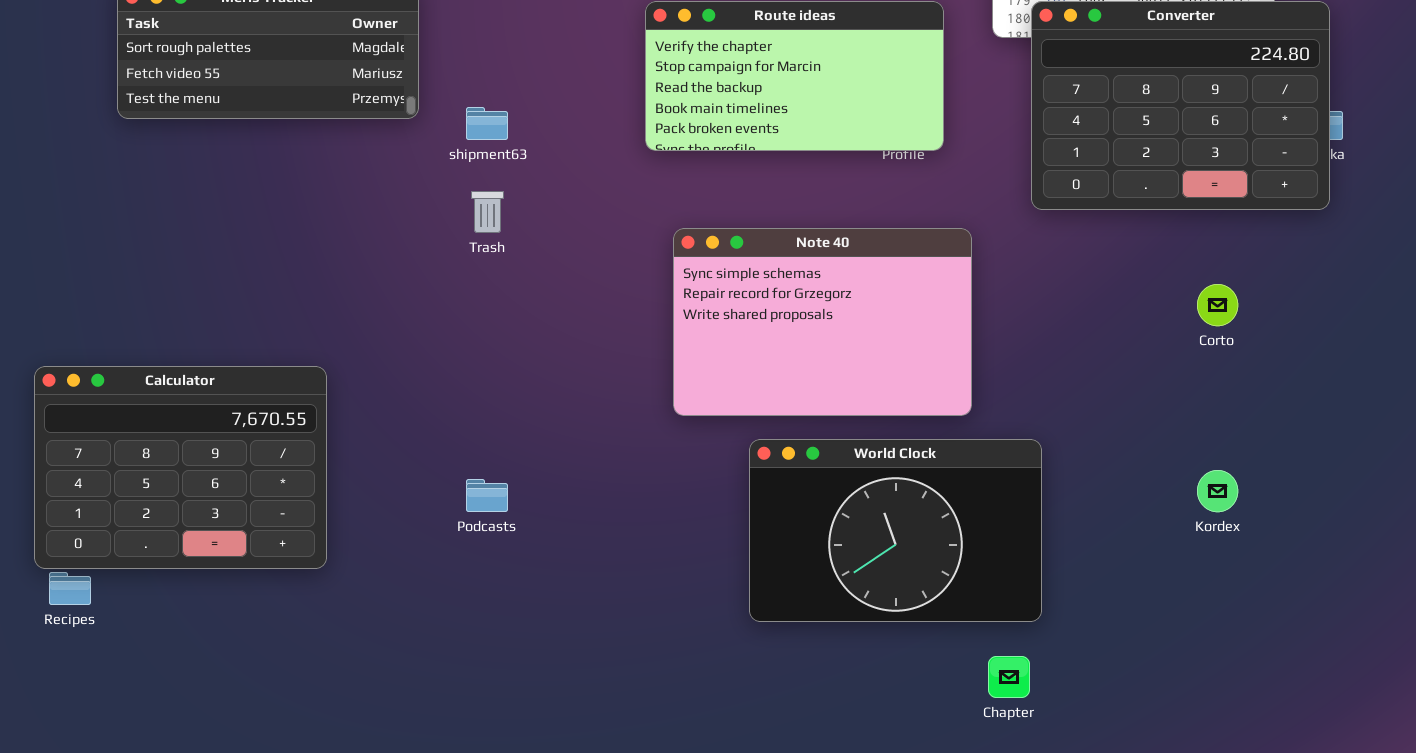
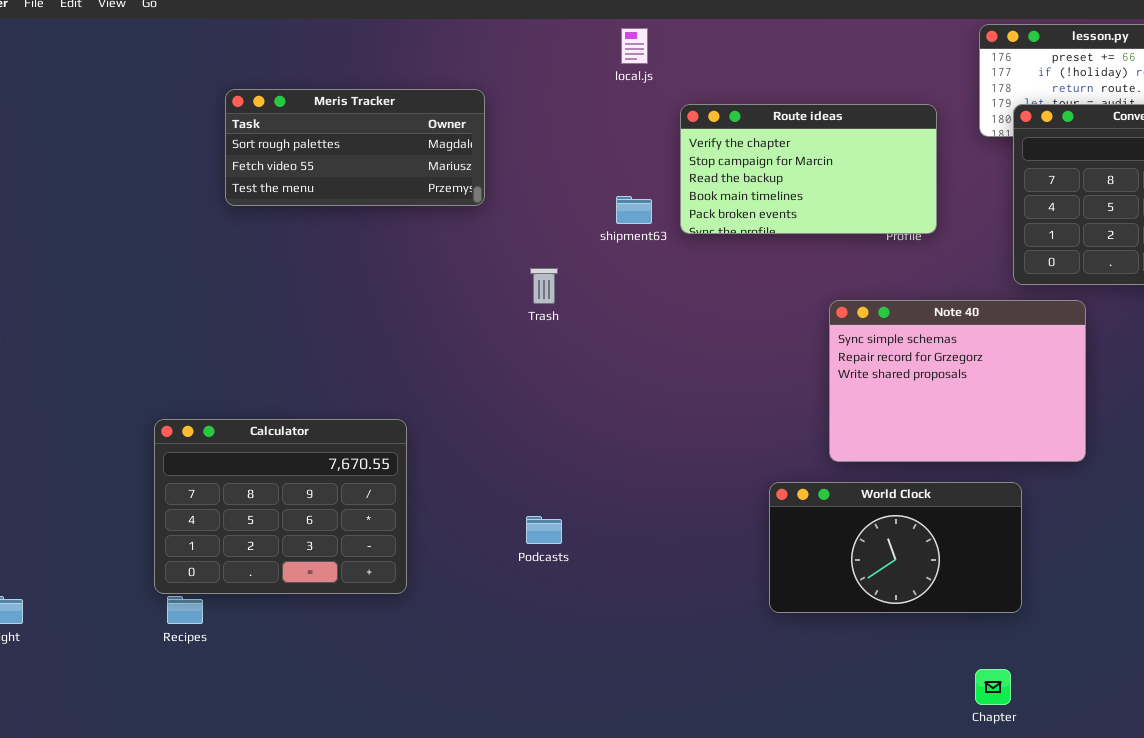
shipment63: [466,107,508,140] -> [616,196,652,224], moved
Note 40: [673,228,972,416] -> [829,300,1086,462], moved
World Clock: [749,439,1042,622] -> [769,482,1022,613], resized

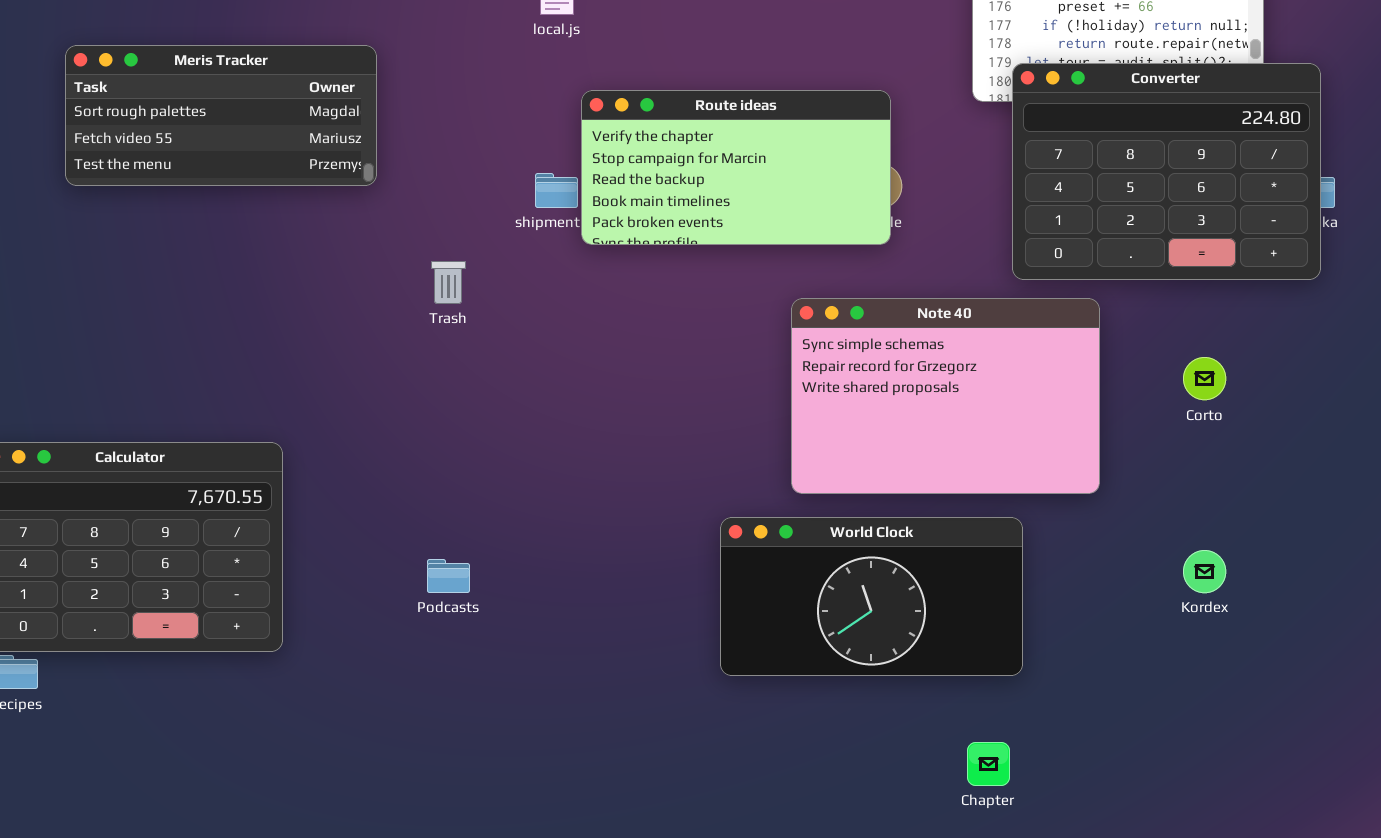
Route ideas: [680,104,937,234] -> [581,90,891,245], moved

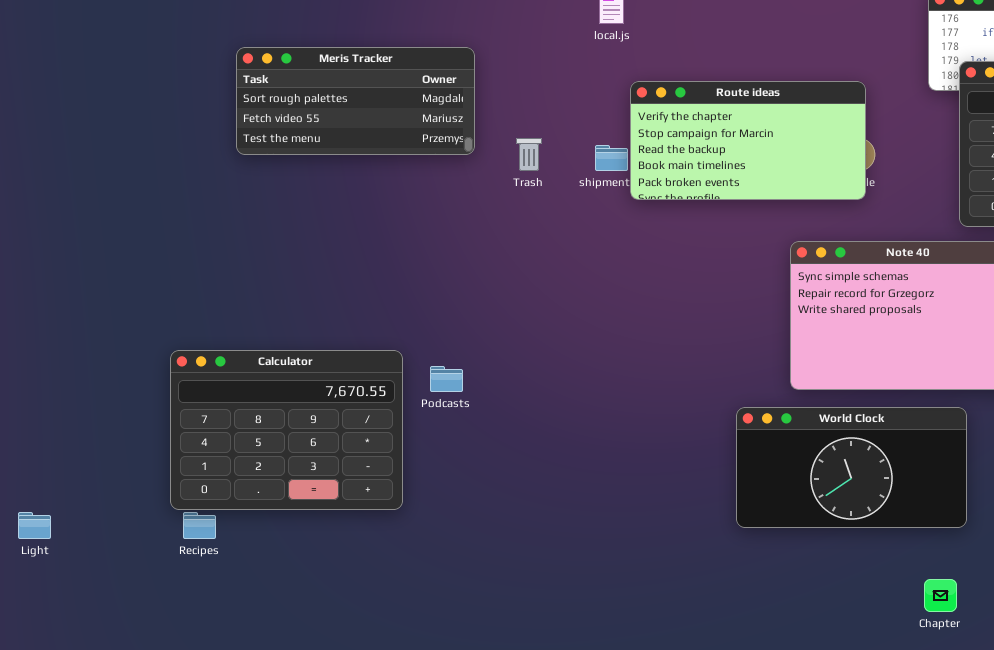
Trash: [431,261,466,304] -> [516,138,542,171], moved
Podcasts: [427,559,470,593] -> [430,366,463,392], moved

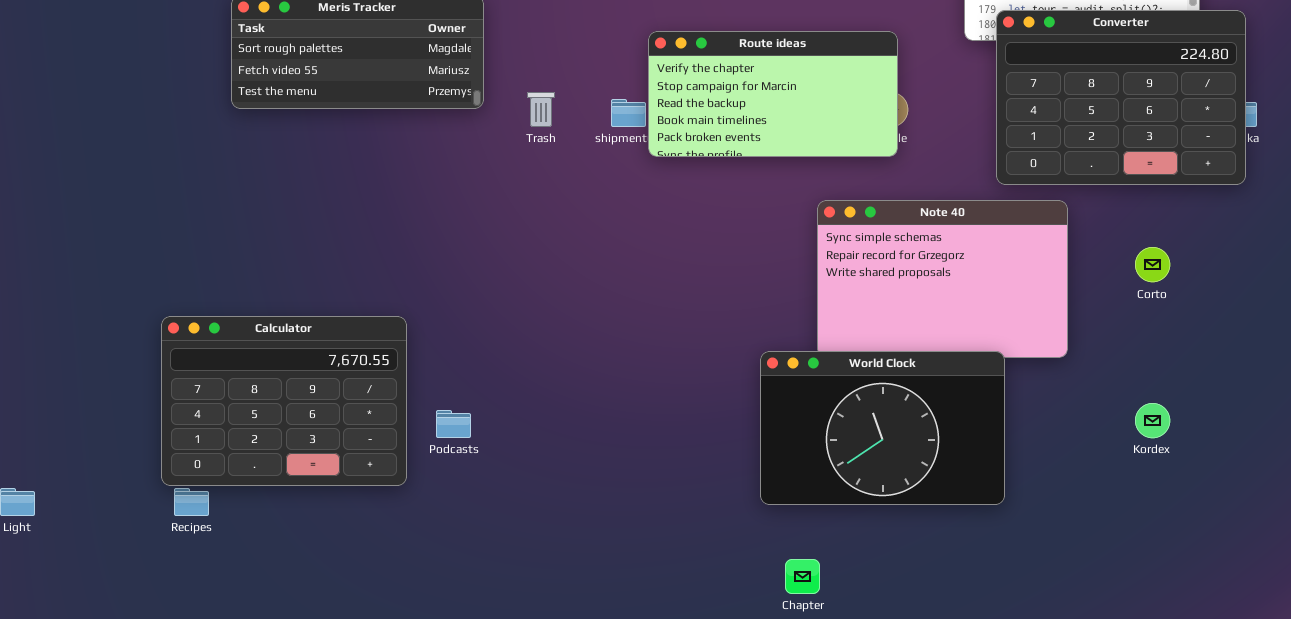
Podcasts: [430,366,463,392] -> [436,410,471,438], moved
World Clock: [736,407,967,528] -> [760,351,1005,505], resized
Chapter: [924,579,957,612] -> [785,559,820,594], moved

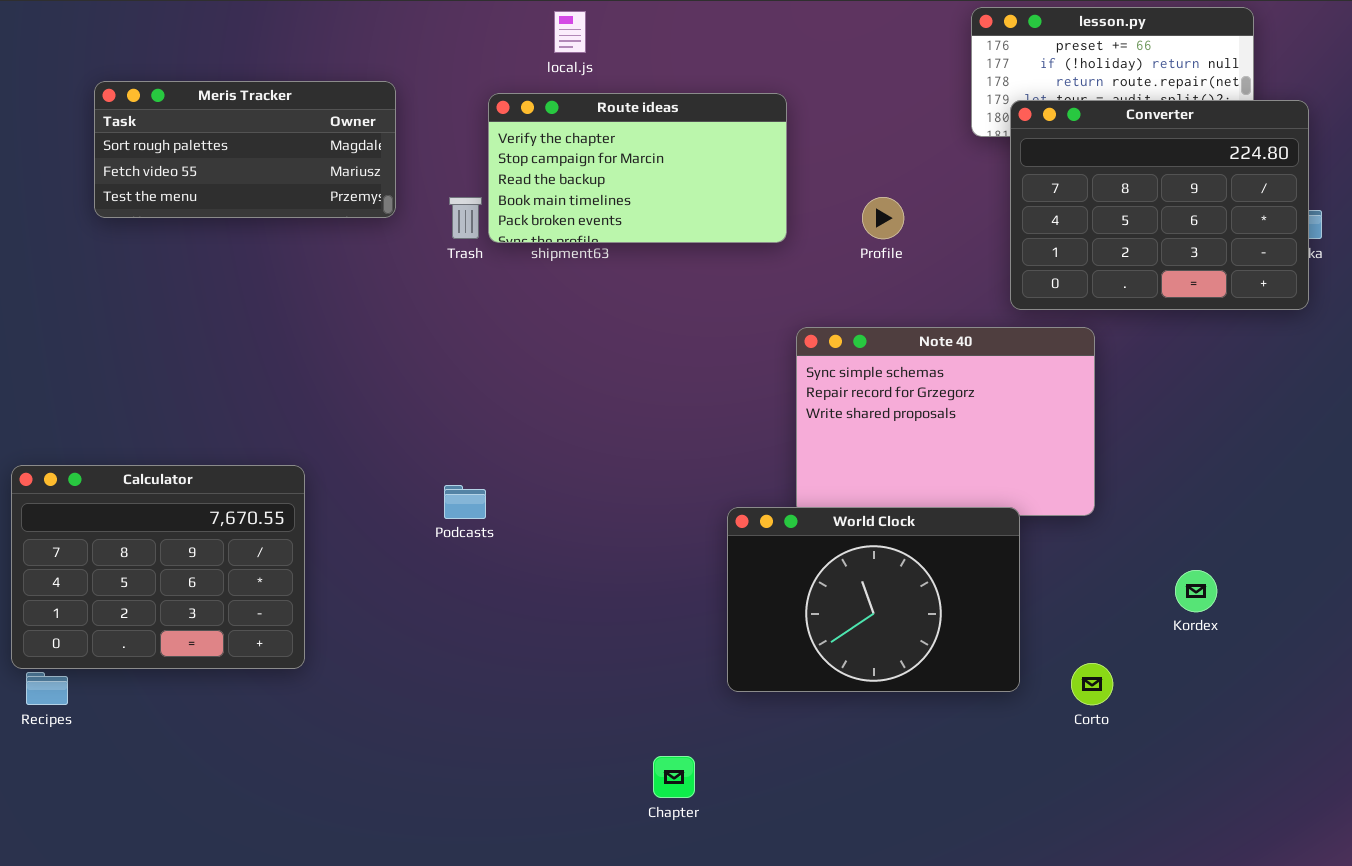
Route ideas: [648,31,898,157] -> [488,93,787,243], moved
Corto: [1135,247,1170,282] -> [1071,663,1113,705], moved
Podcasts: [436,410,471,438] -> [444,485,486,519], moved
Chapter: [785,559,820,594] -> [653,756,695,798], moved

